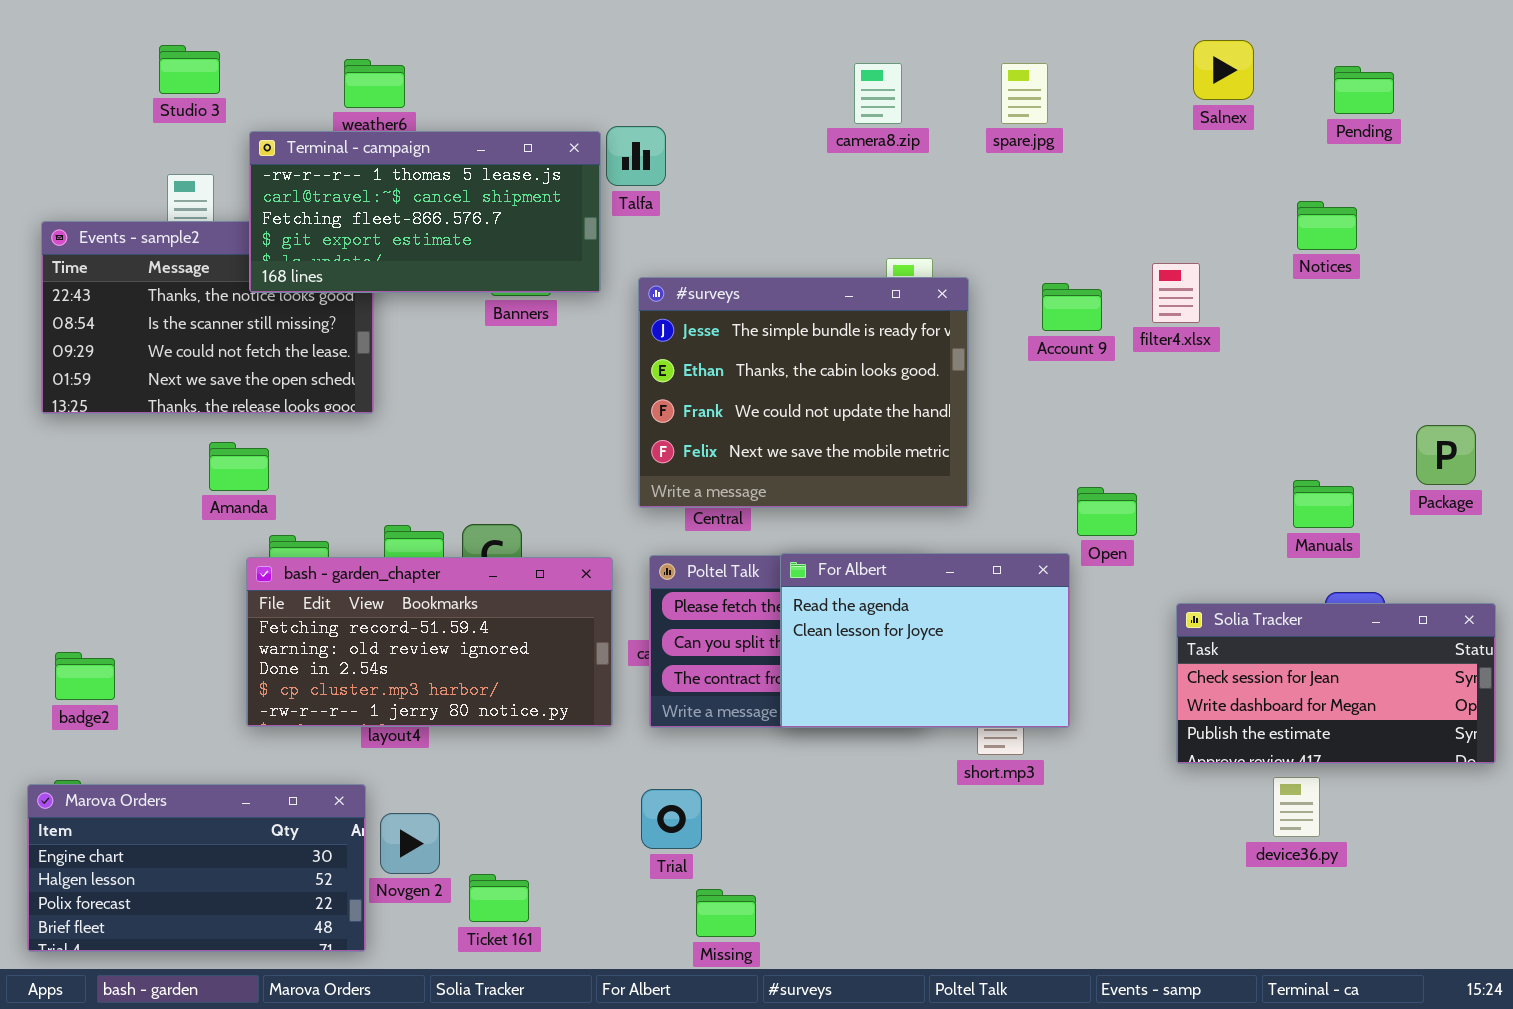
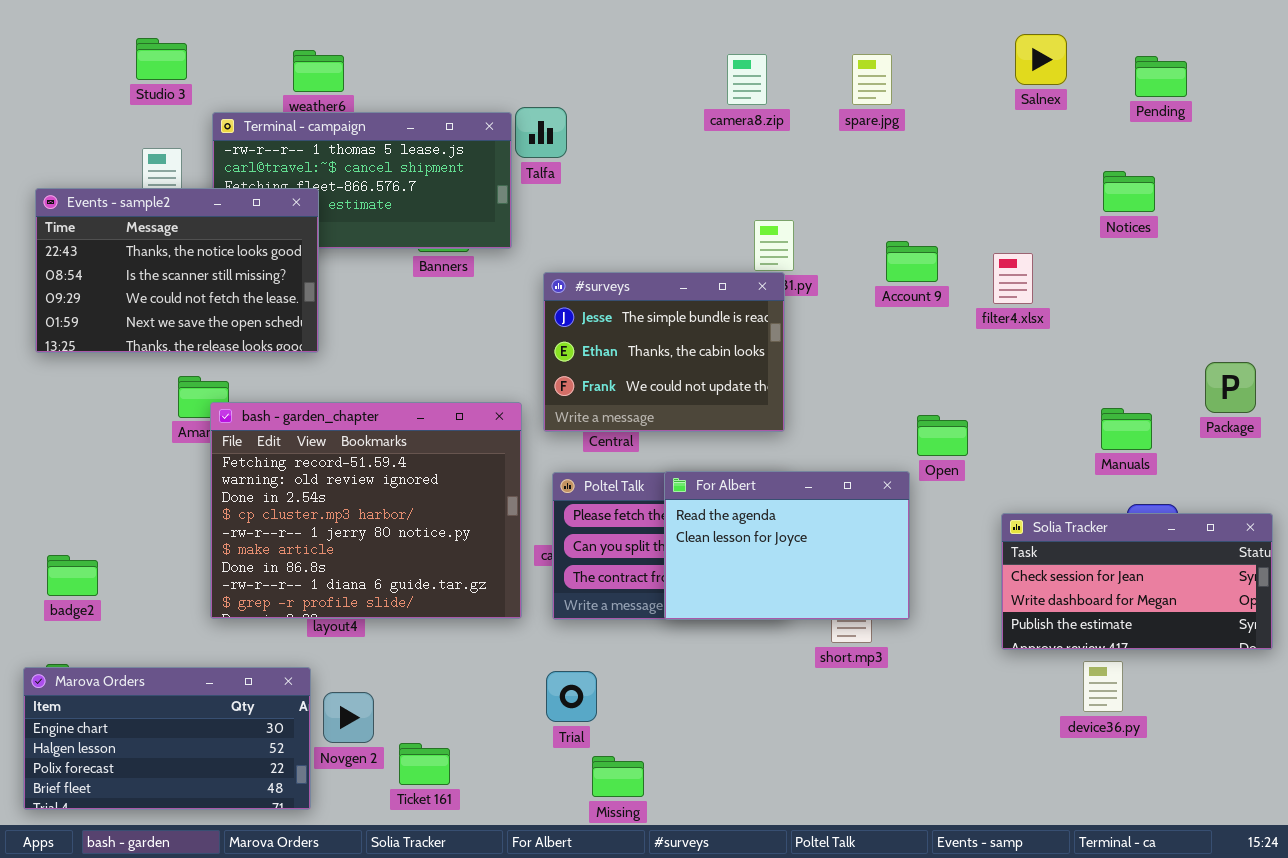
Events - sample2: [41,221,374,414] -> [35,188,319,353], raised
filter4.xlsx: [1152,263,1200,323] -> [993,253,1033,304], moved
#surveys: [638,277,969,508] -> [543,272,785,432], resized
bash - garden_chapter: [246,557,613,727] -> [210,402,522,619], resized

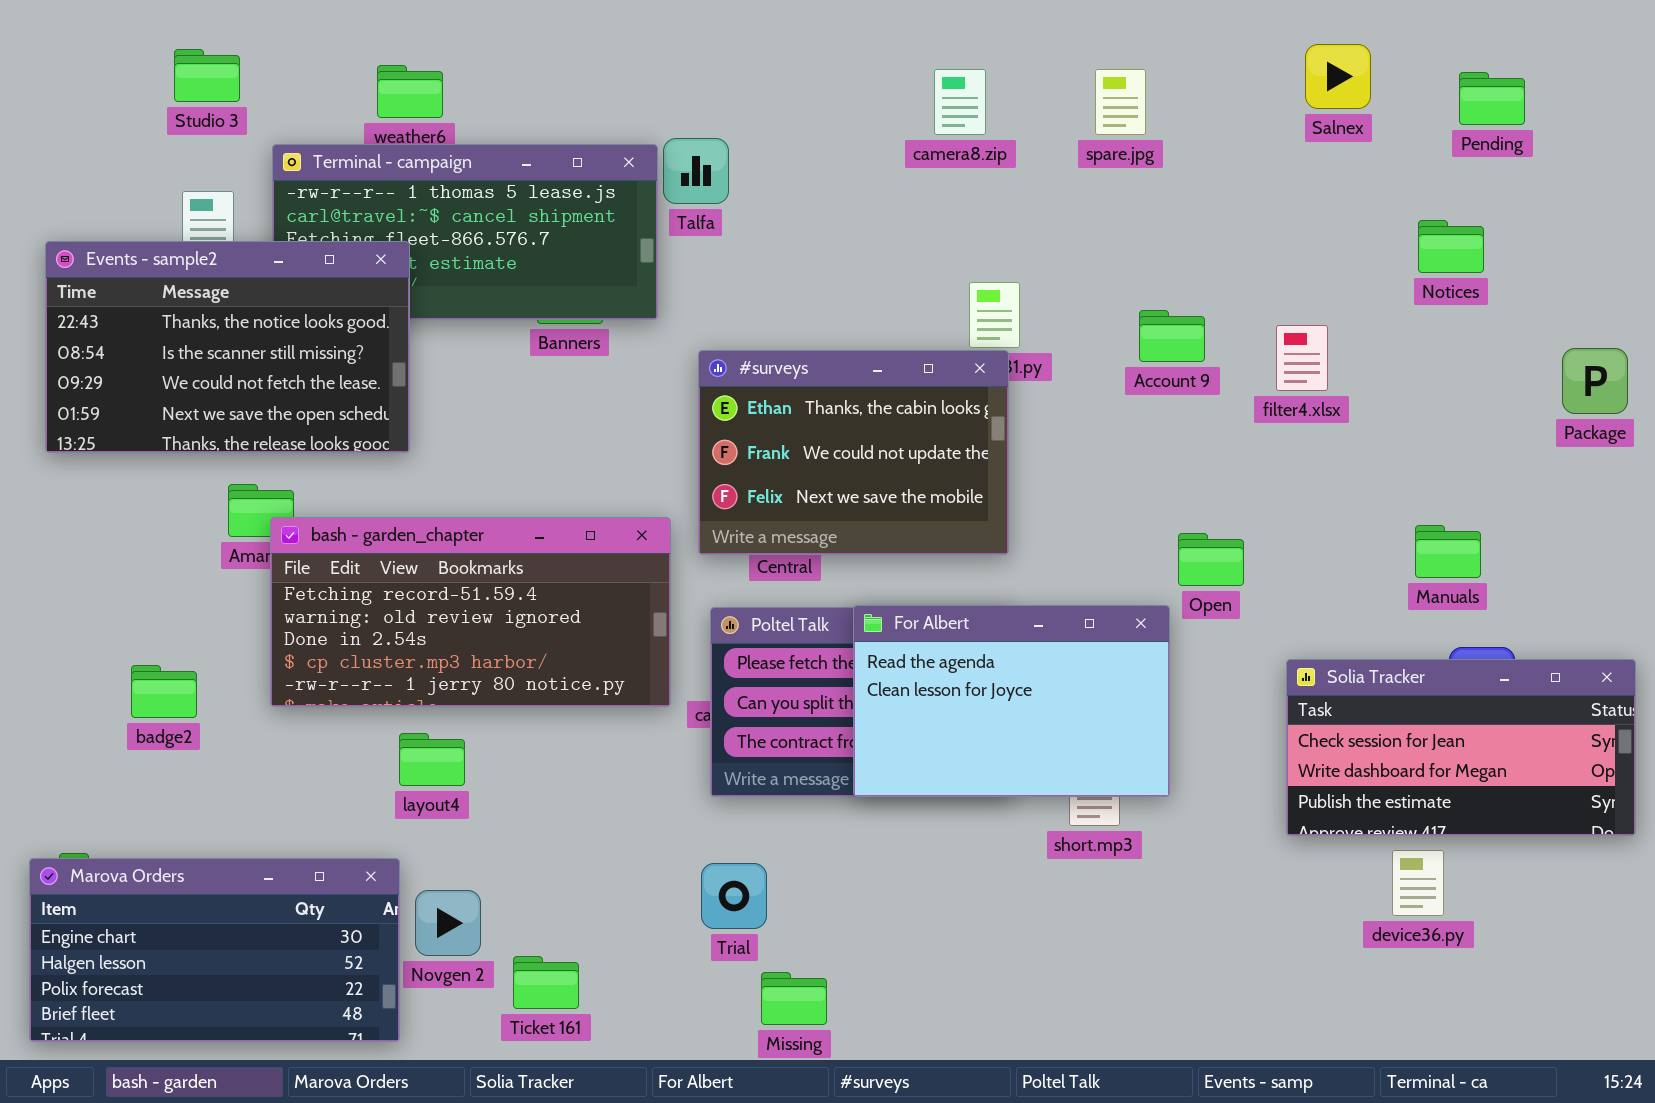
#surveys: [543,272,785,432] -> [698,350,1009,555], scrolled down 1 row
Package: [1205,362,1256,413] -> [1562,348,1628,414], moved
bash - garden_chapter: [210,402,522,619] -> [270,517,671,707], resized
badge2: [47,555,98,596] -> [131,665,197,718], moved

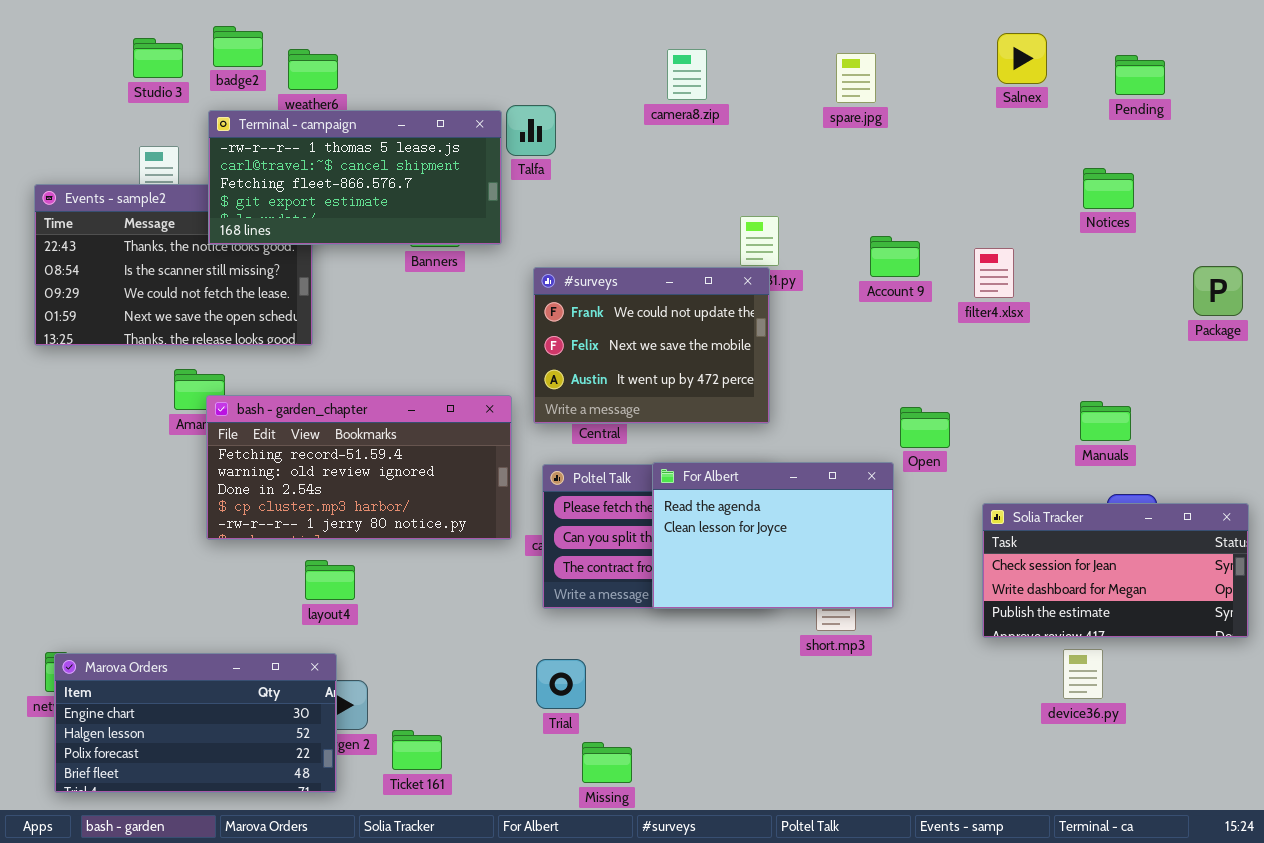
camera8.zip: [934,69,986,135] -> [667,49,707,100], moved
Terminal - campaign: [272,144,658,320] -> [208,110,502,245], raised
#surveys: [698,350,1009,555] -> [533,267,770,424], scrolled down 1 row
badge2: [131,665,197,718] -> [213,26,263,67], moved
Marova Orders: [29,858,400,1042] -> [54,653,337,793], moved

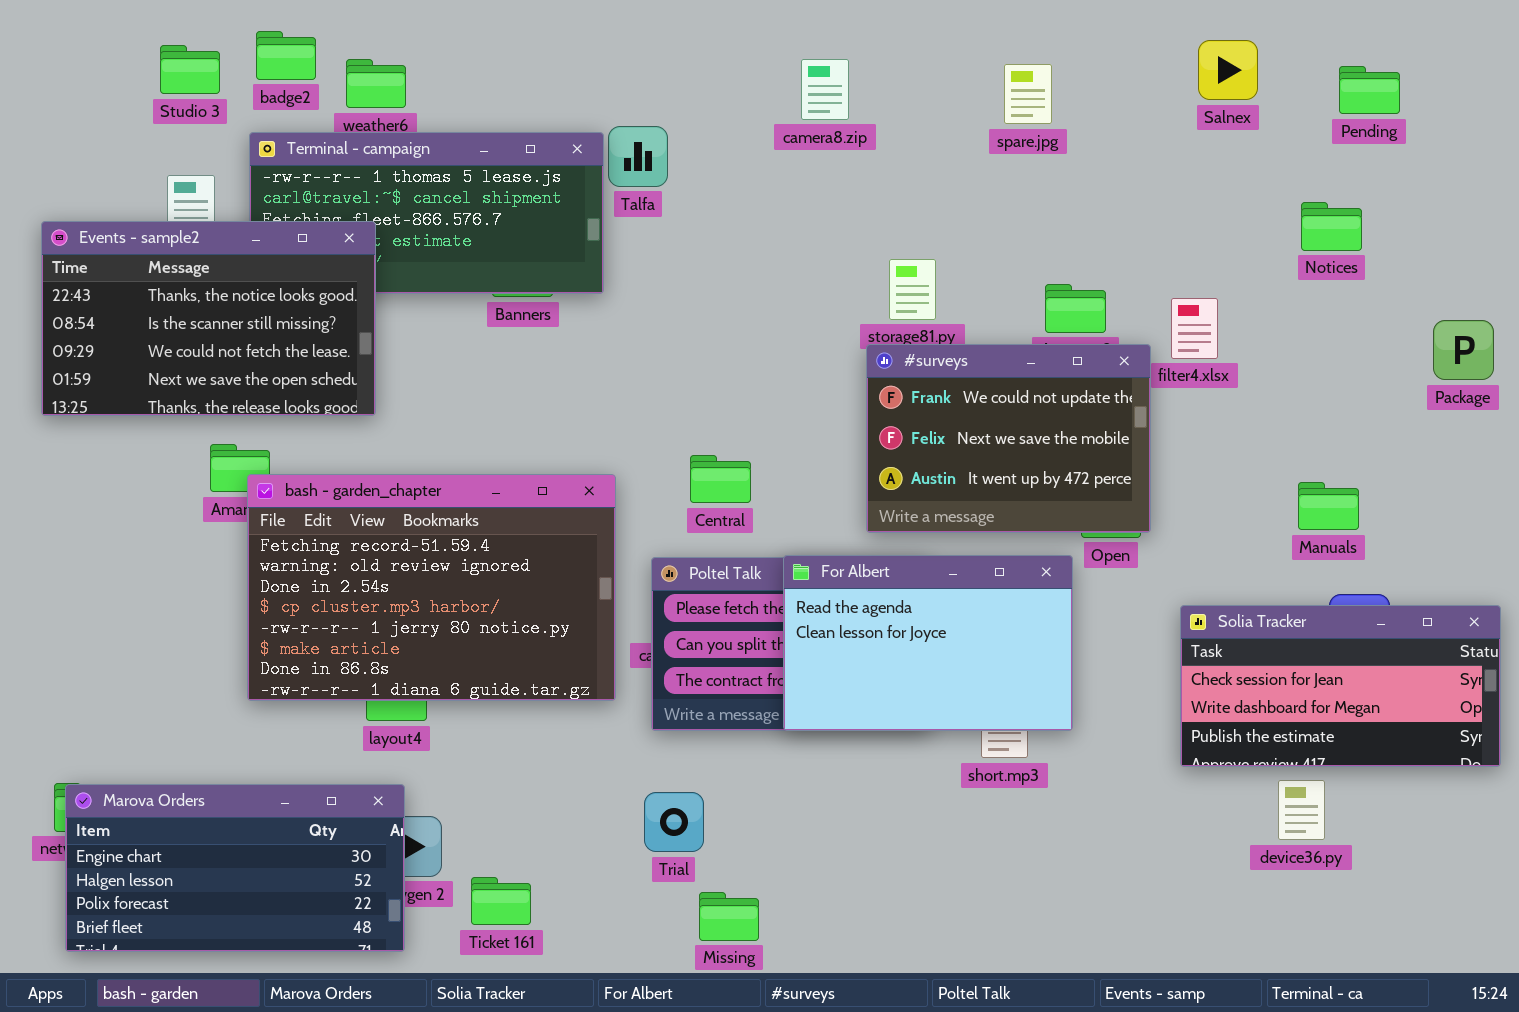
Events - sample2: [34,184,313,346] -> [41,221,376,416], raised
#surveys: [533,267,770,424] -> [866,344,1151,533], moved
bash - garden_chapter: [206,395,512,540] -> [247,474,616,701], resized

